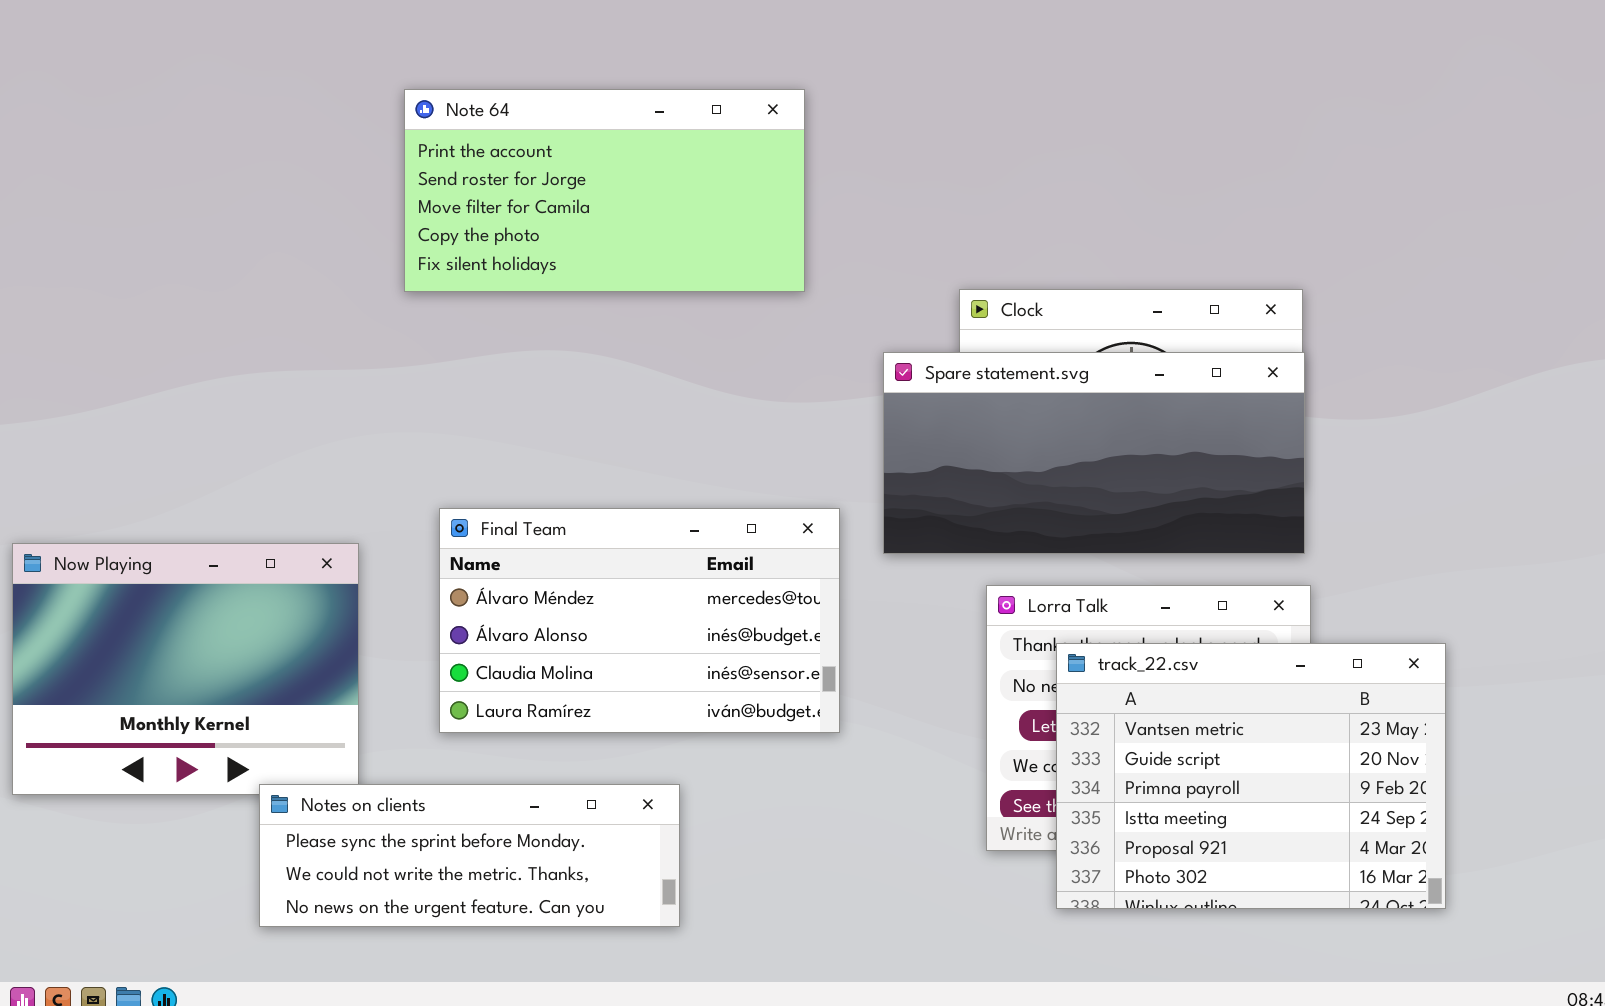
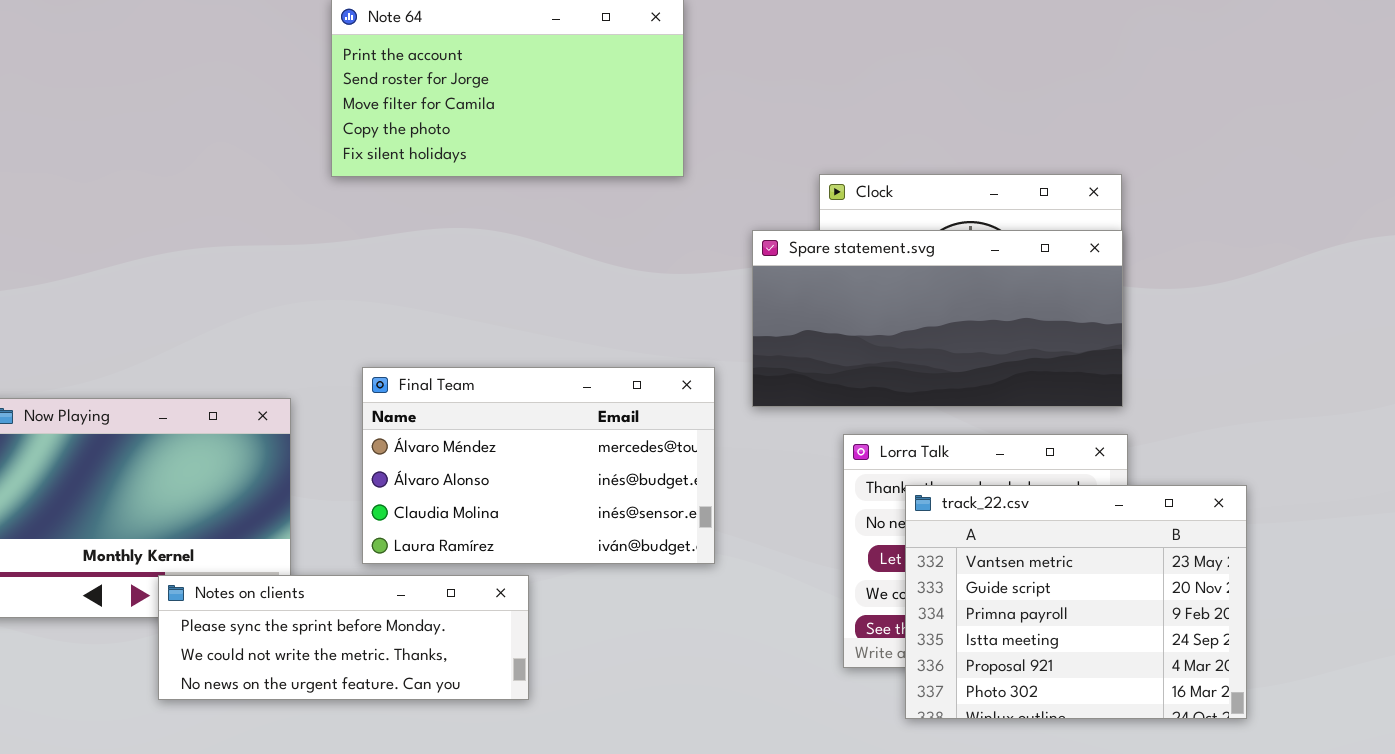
Notes on clients: [259,784,680,927] -> [158,575,529,700], moved

